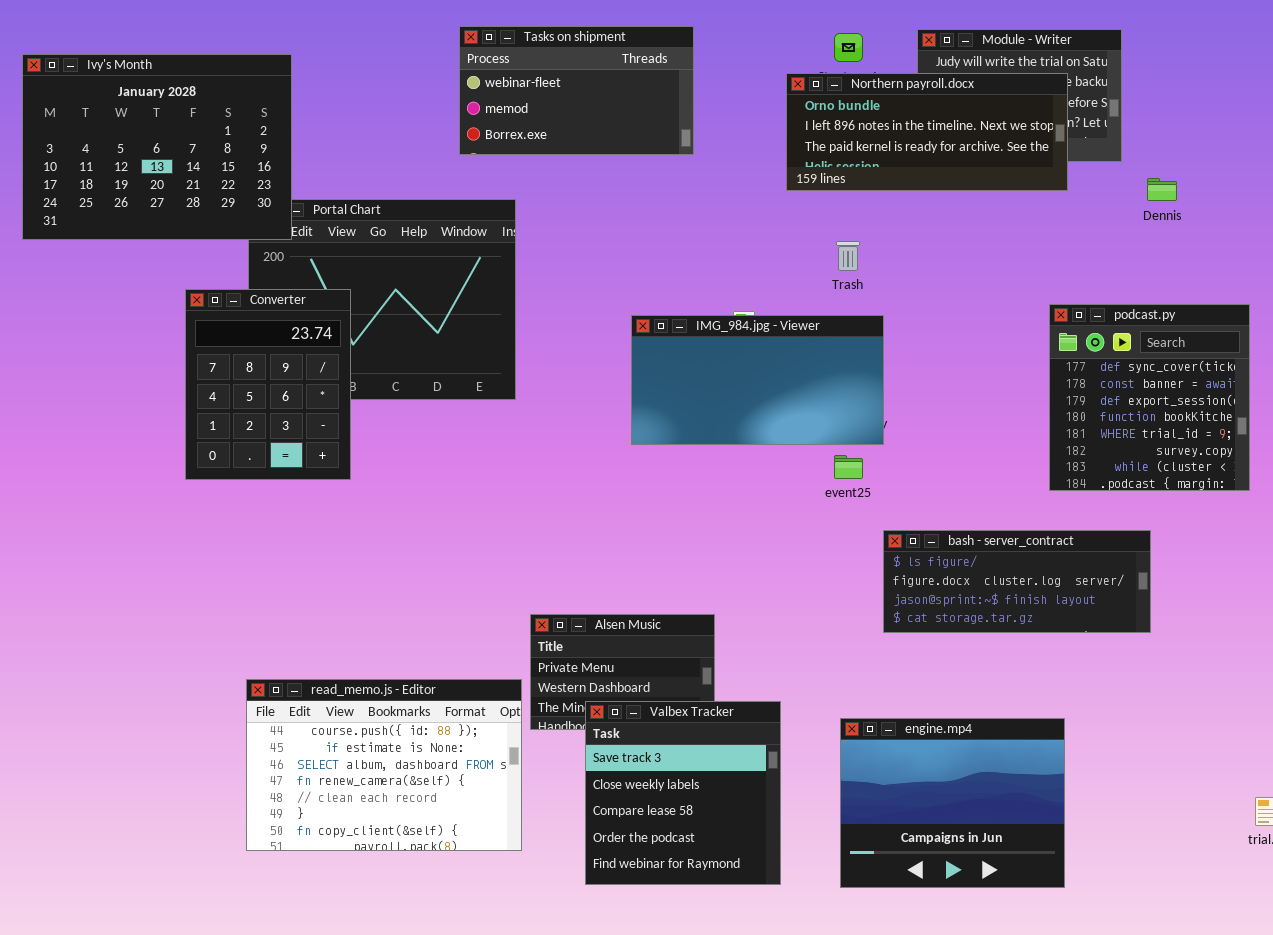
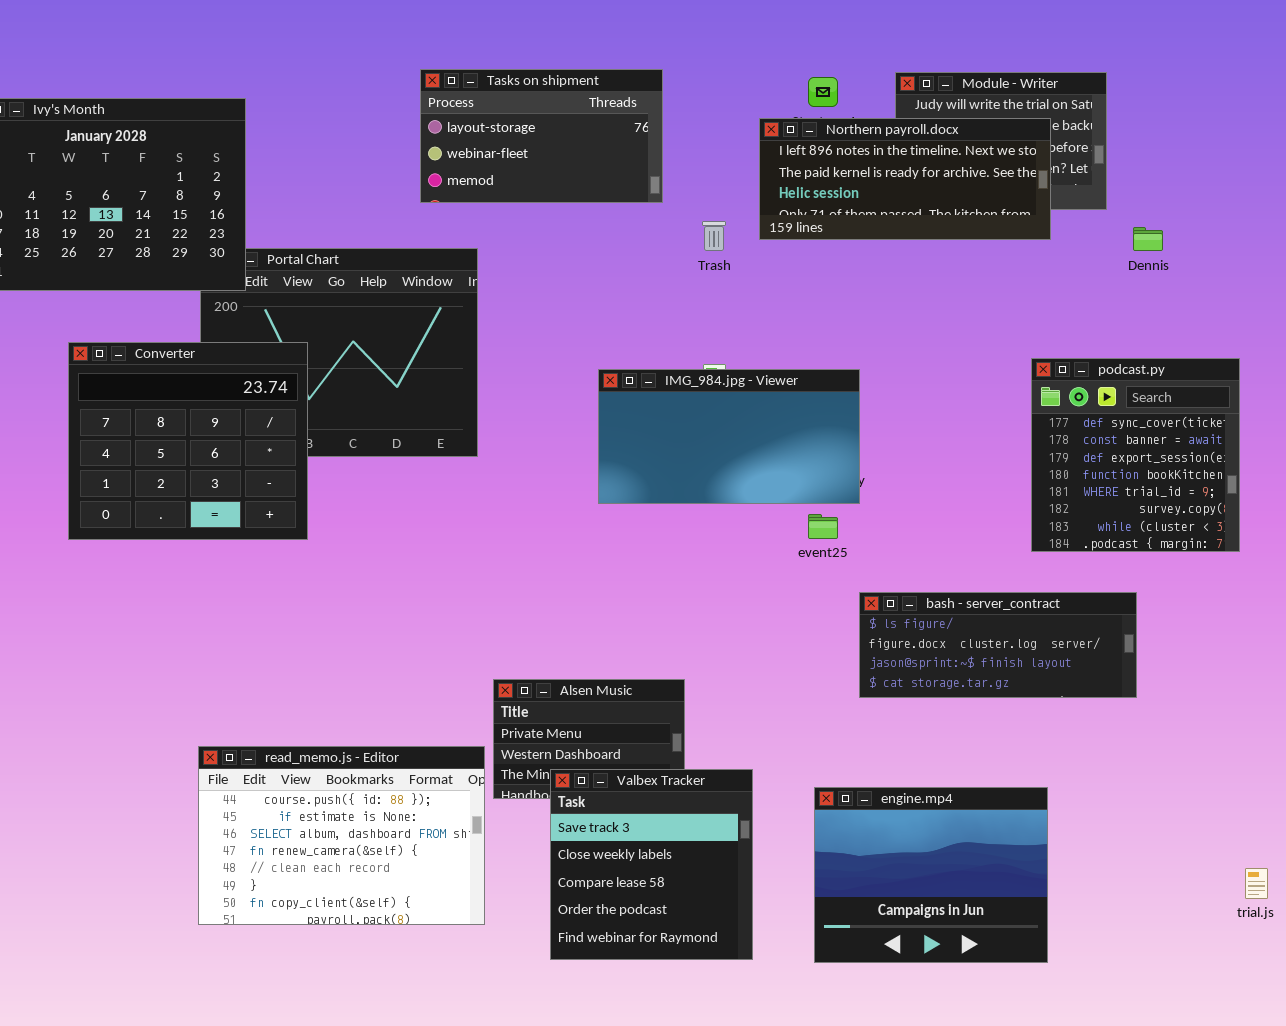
Tasks on shipment: [459,26,694,155] -> [420,69,663,203], scrolled up 1 row
Northern payroll.docx: [786,73,1068,191] -> [759,118,1051,240], scrolled down 1 row
Trash: [836,241,860,271] -> [702,221,726,251], moved
Converter: [185,289,351,480] -> [68,342,308,540], resized

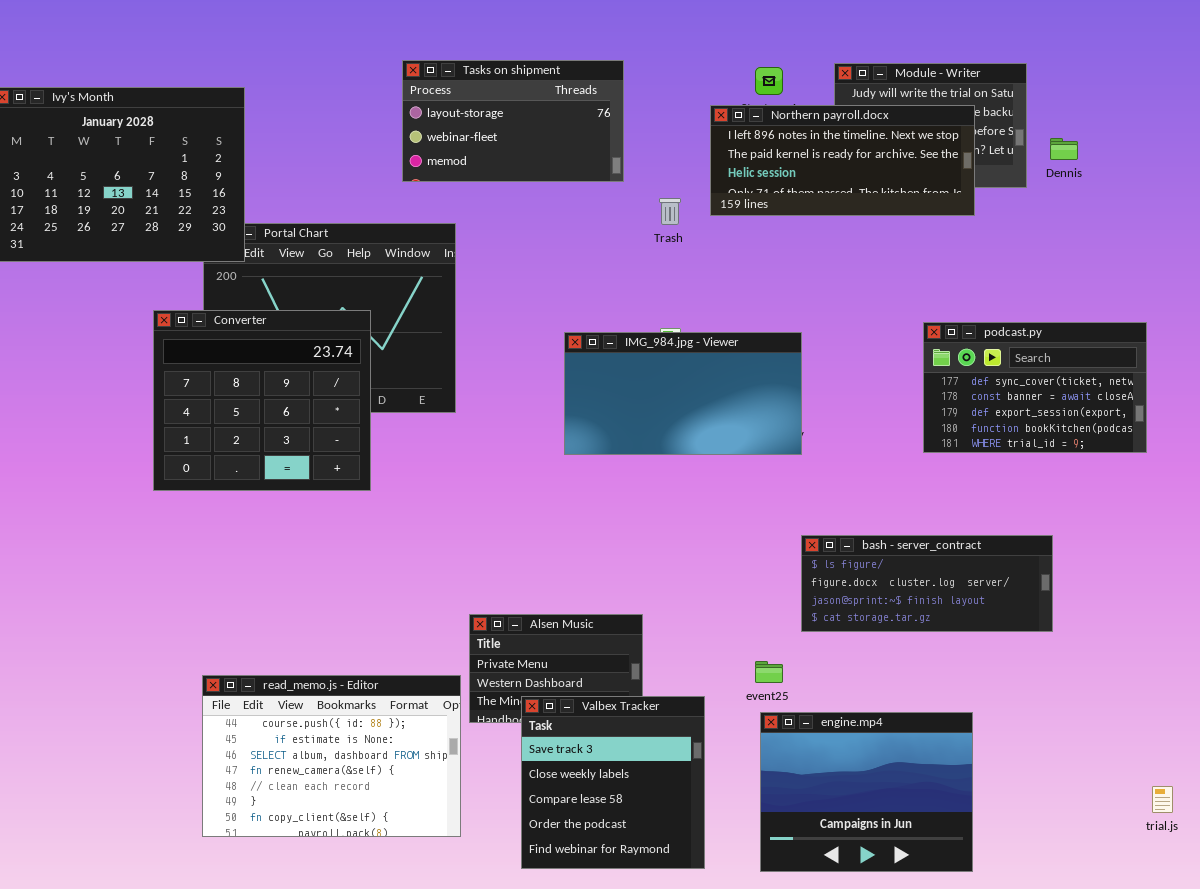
Dennis: [1133,227,1163,251] -> [1050,138,1078,160], moved
Converter: [68,342,308,540] -> [153,310,371,491], moved
podcast.py: [1031,358,1240,552] -> [923,322,1147,453], resized
event25: [808,514,838,539] -> [755,661,783,683], moved

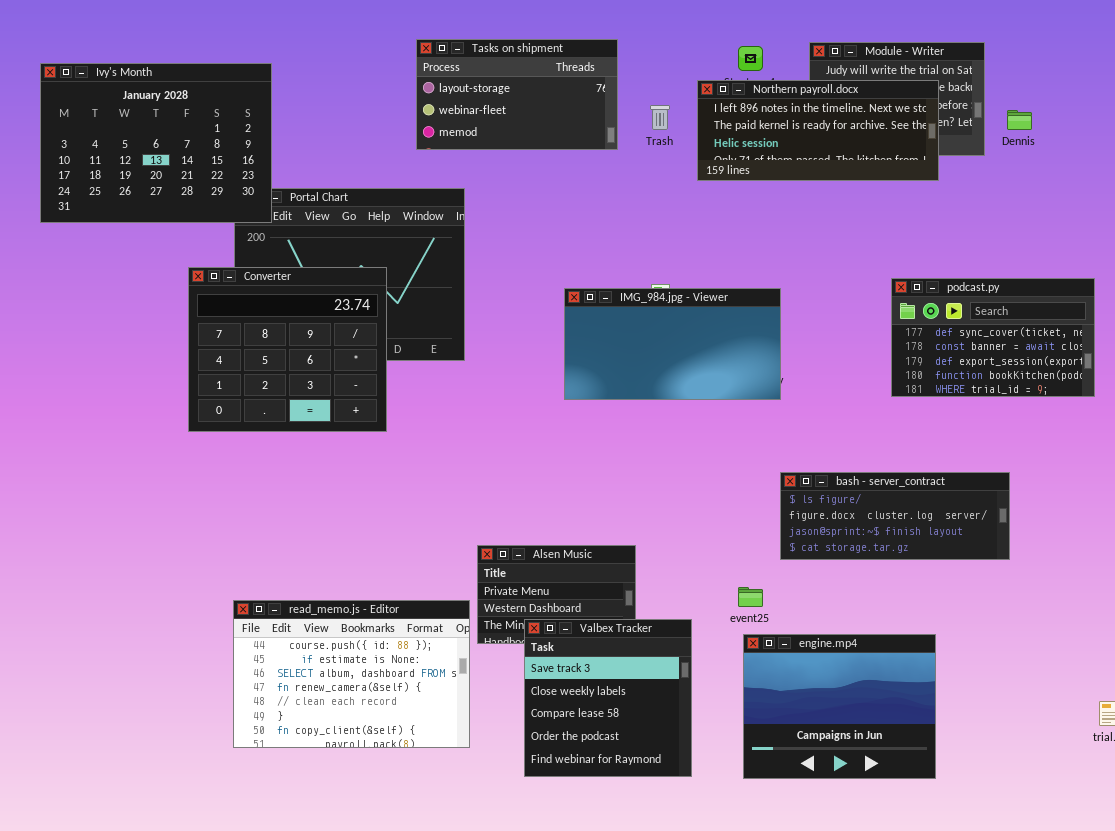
Trash: [659,198,681,225] -> [650,105,670,130], moved

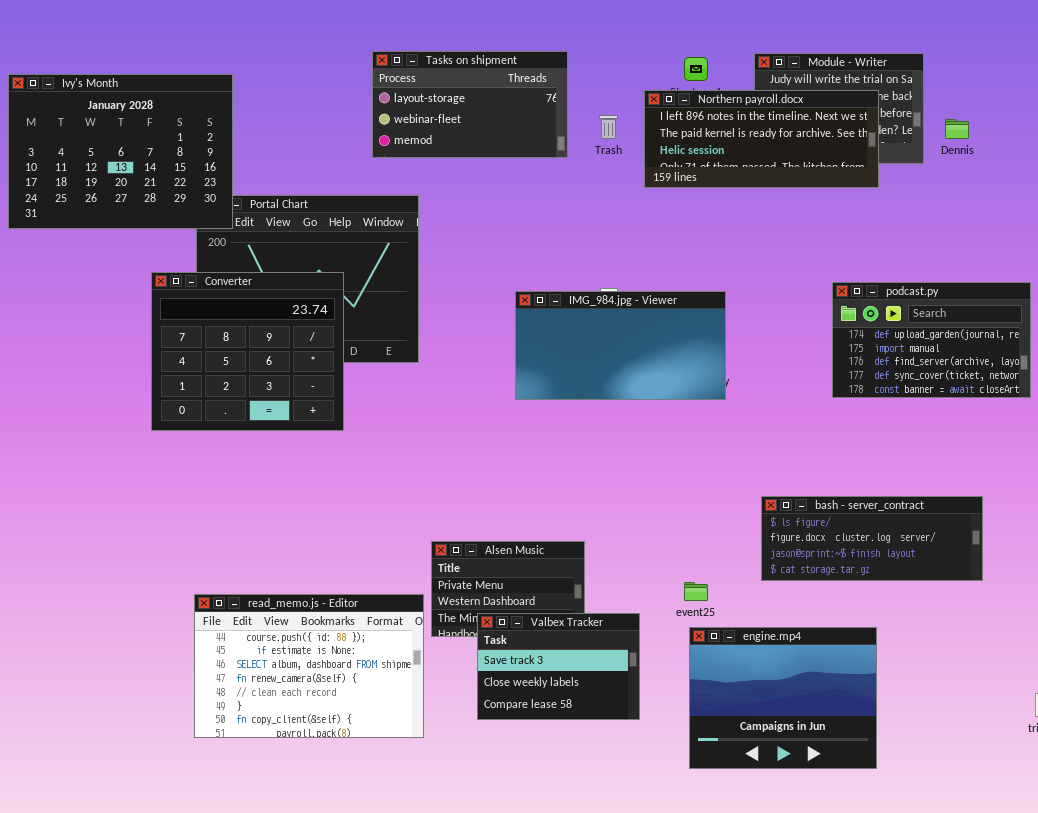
podcast.py: [891,278,1095,397] -> [832,282,1031,398], scrolled up 3 rows
bash - server_contract: [780,472,1010,560] -> [761,496,983,581], moved
Valbex Tracker: [524,619,692,777] -> [477,613,640,720], resized

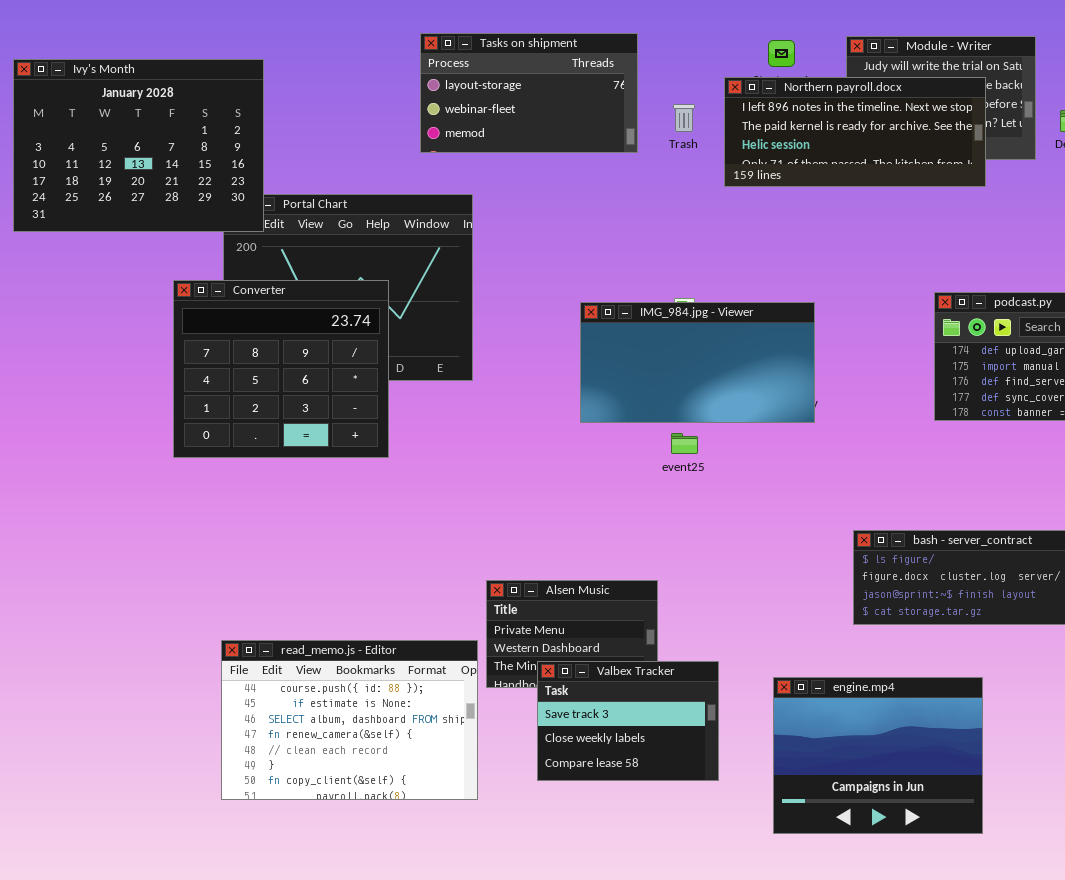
event25: [684,582,708,601] -> [671,433,698,454], moved

